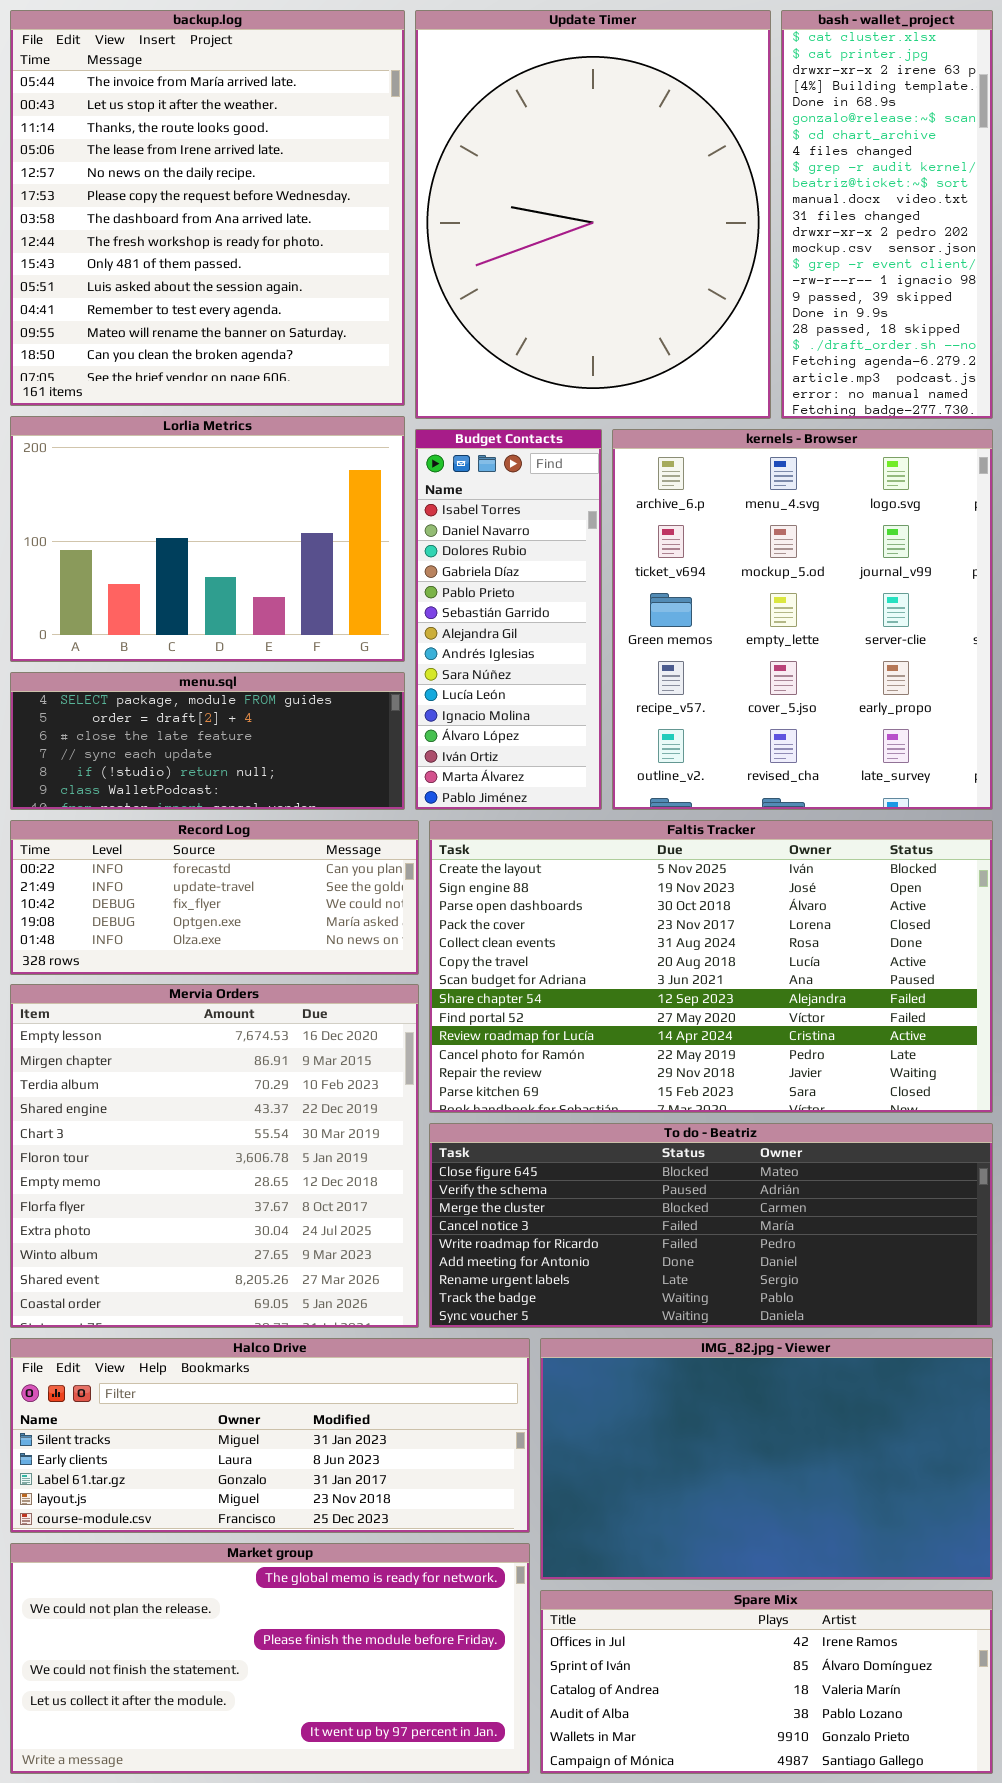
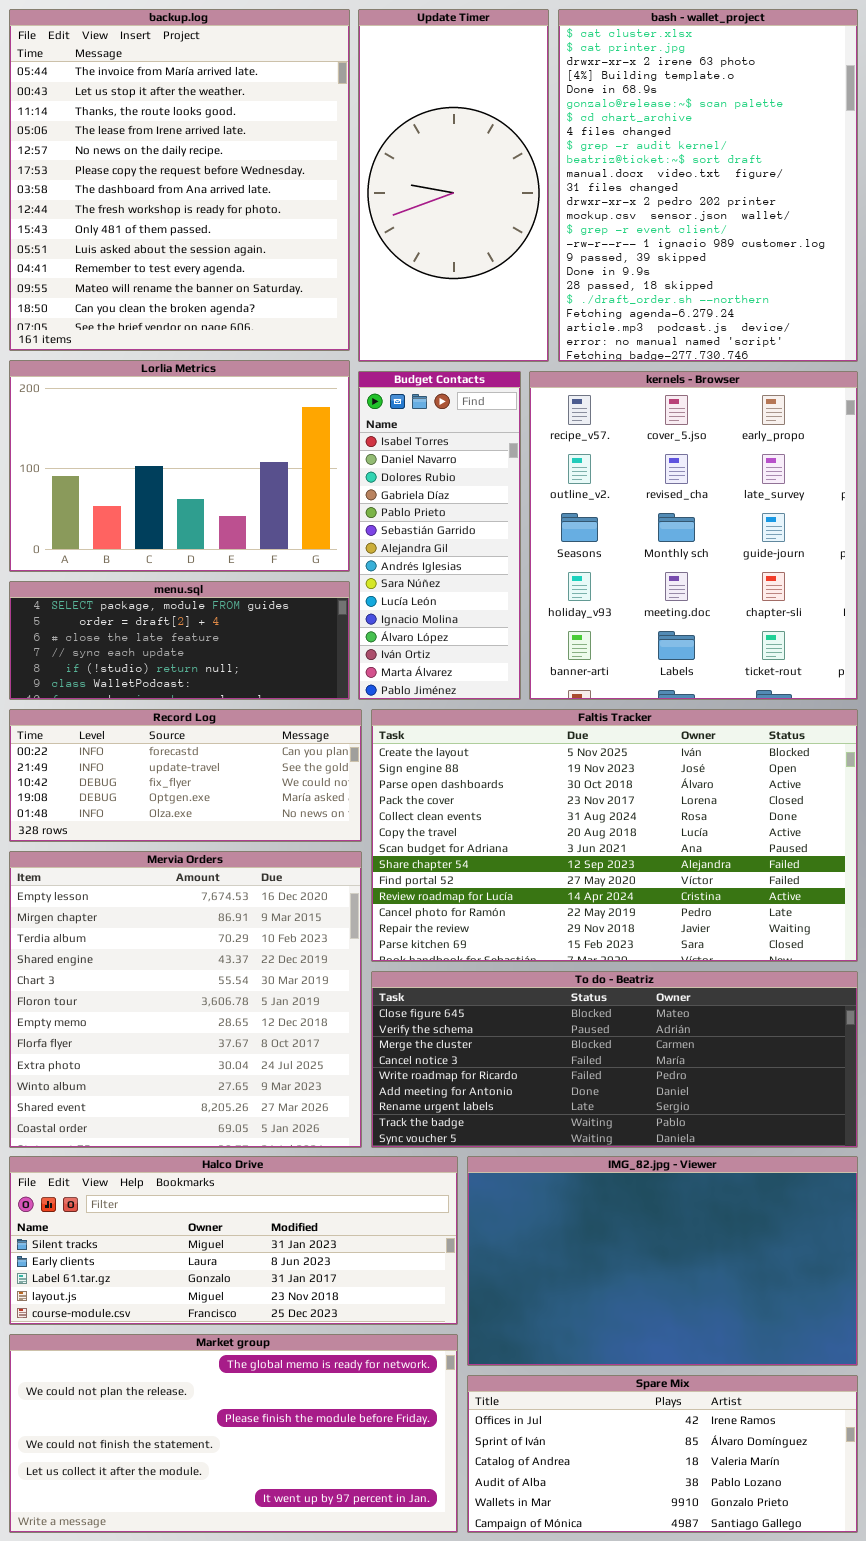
Update Timer: [415,10,771,419] -> [358,9,549,362], resized
bash - wallet_project: [781,10,993,419] -> [558,9,858,362], resized
kernels - Browser: [612,429,993,810] -> [529,371,858,700], scrolled down 3 rows

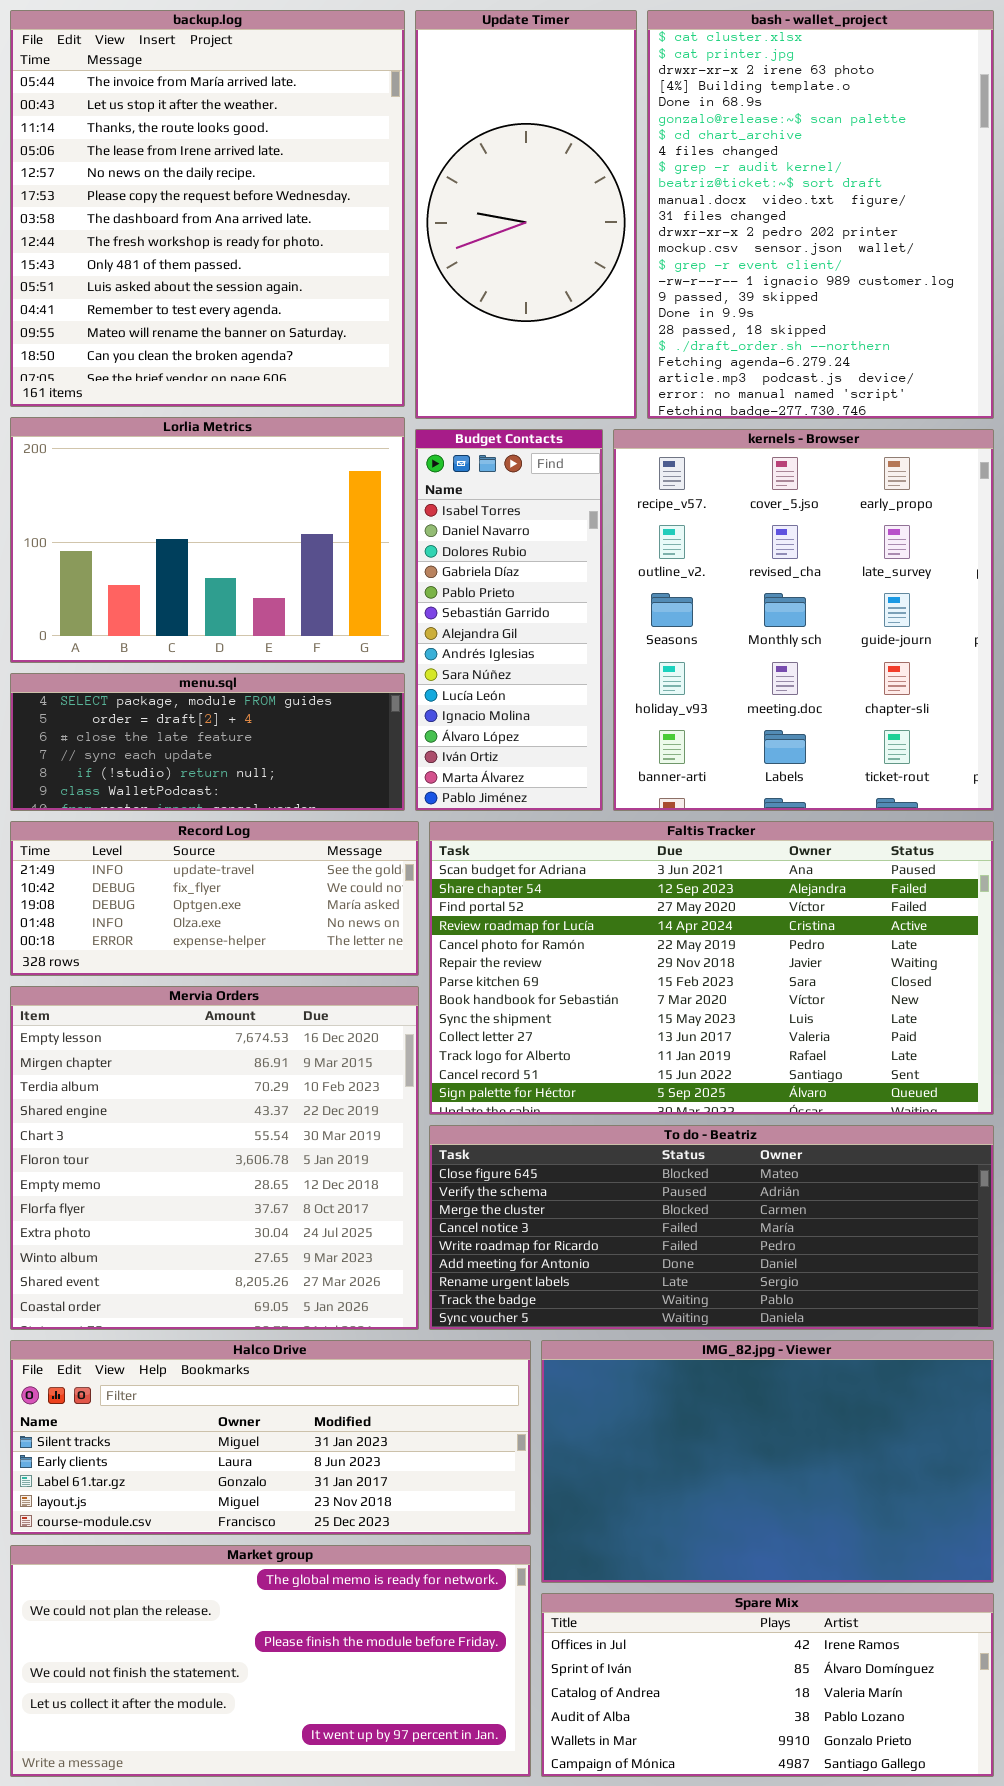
Record Log: [9,709,362,842] -> [10,821,419,976], scrolled down 1 row
Faltis Tracker: [371,709,858,962] -> [429,821,994,1115], scrolled down 6 rows

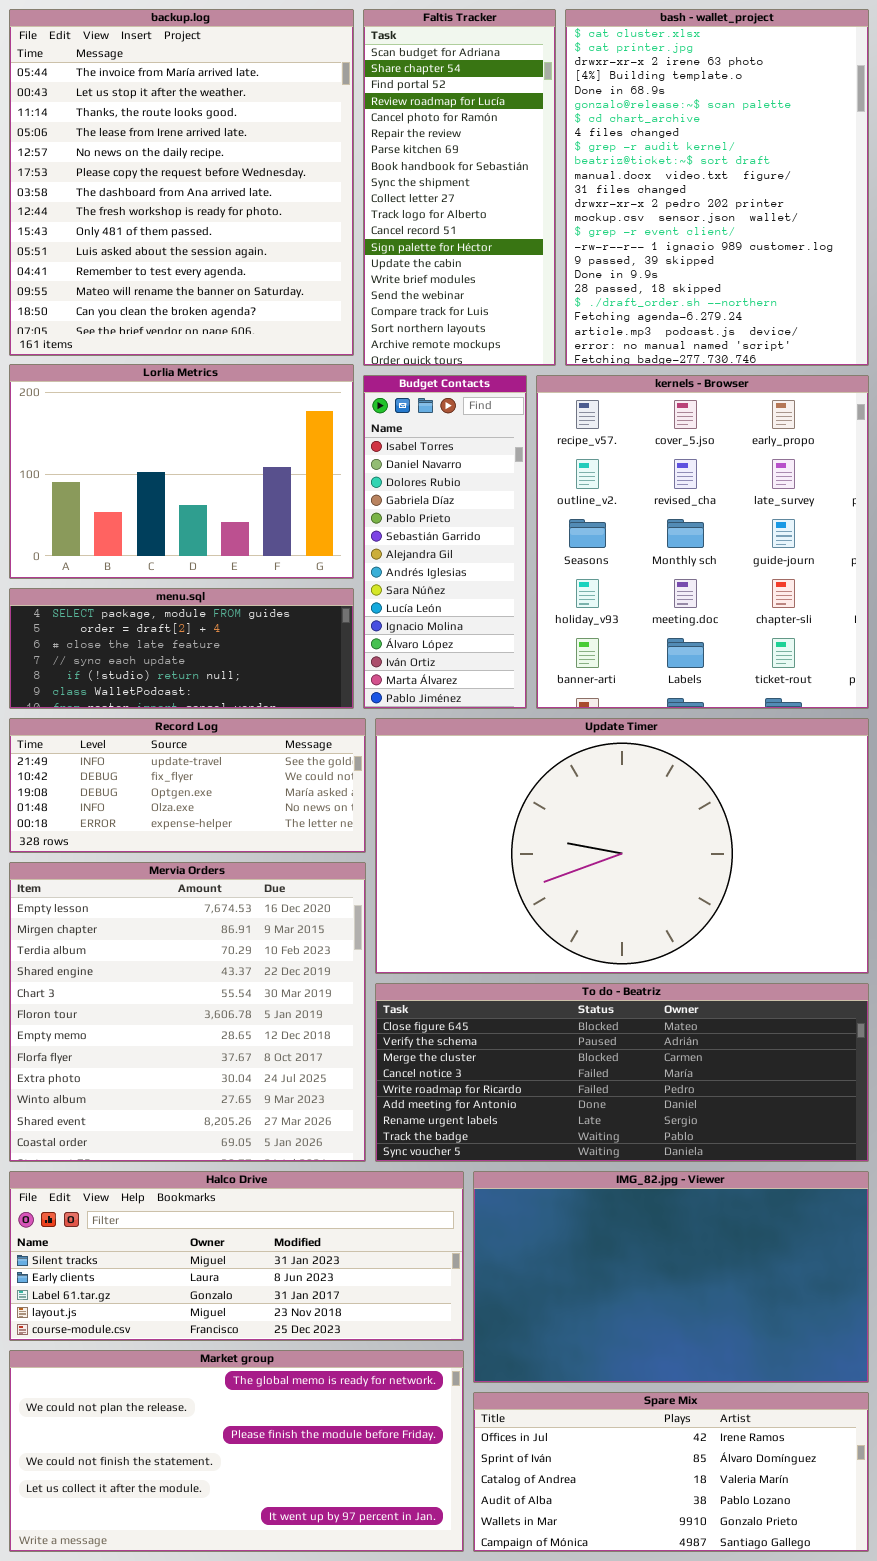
Update Timer: [415,10,637,419] -> [375,718,869,974], moved, resized
Faltis Tracker: [429,821,994,1115] -> [363,9,556,366], moved, resized

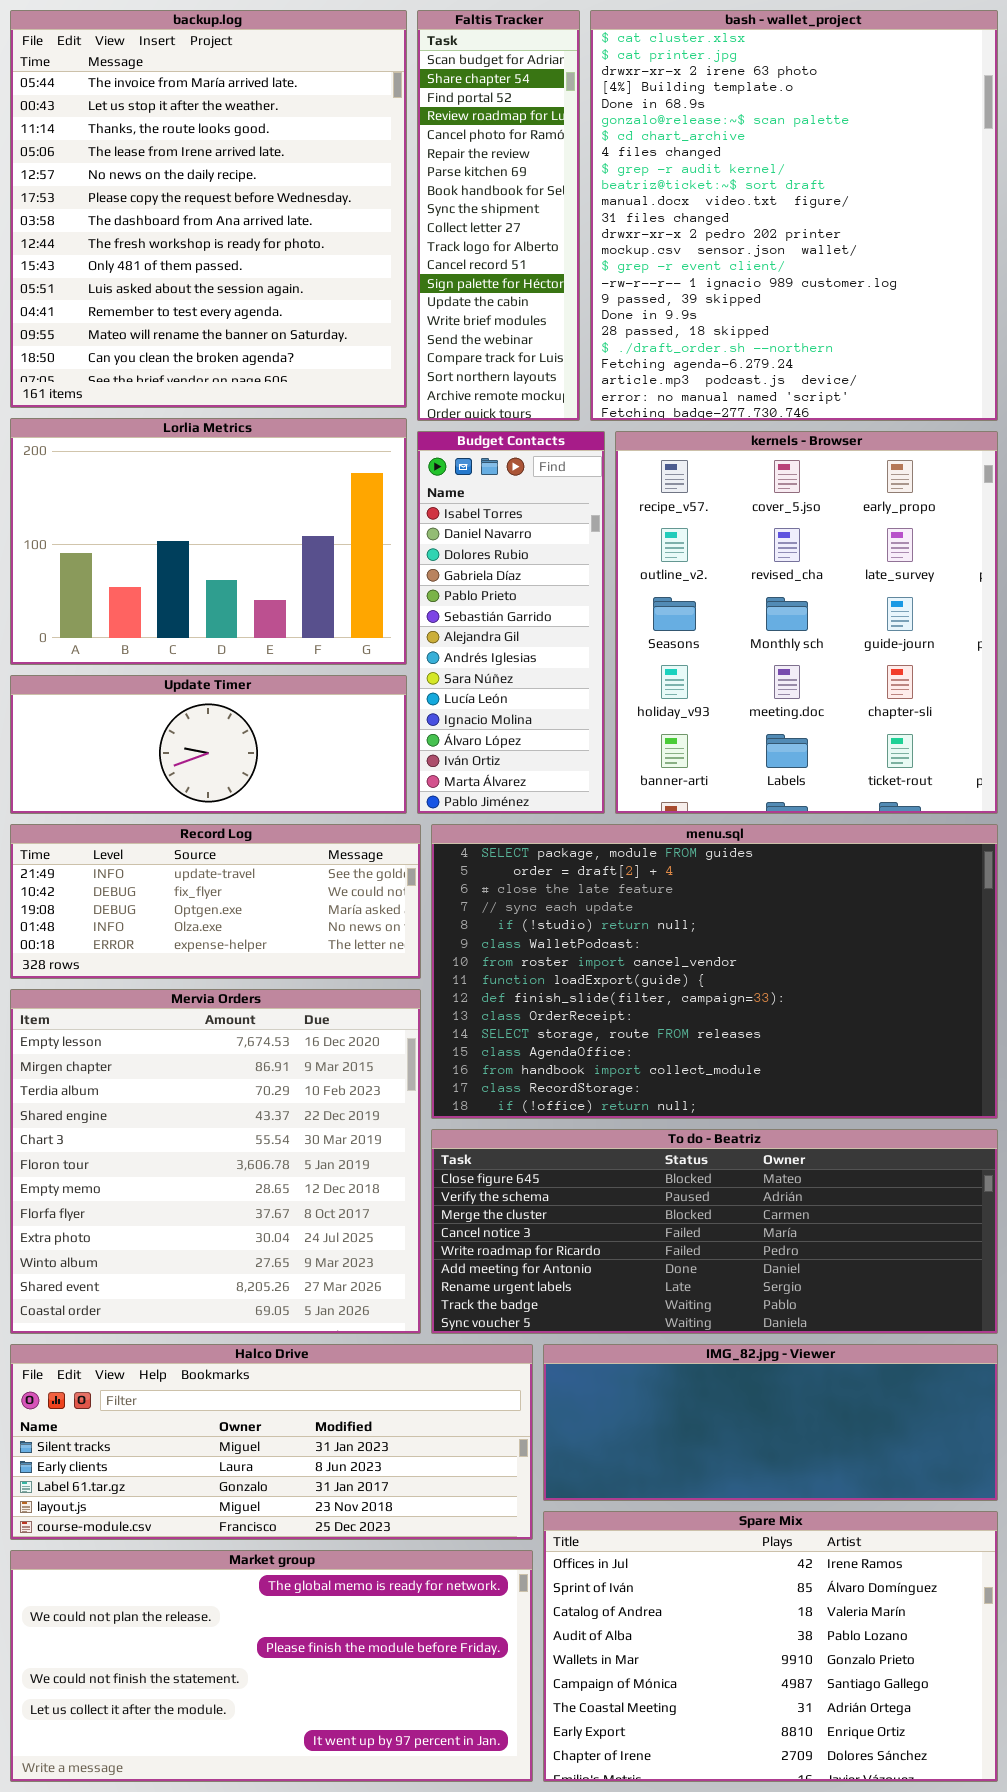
Faltis Tracker: [363,9,556,366] -> [417,10,580,421], resized
bash - wallet_project: [565,9,869,366] -> [590,10,998,421], resized
menu.sql: [9,588,354,709] -> [431,824,998,1119], moved, resized
Update Timer: [375,718,869,974] -> [10,675,407,814], moved, resized
IMG_82.jpg - Viewer: [473,1171,869,1383] -> [543,1344,998,1501], resized
Spare Mix: [473,1392,869,1552] -> [543,1511,998,1782], resized

